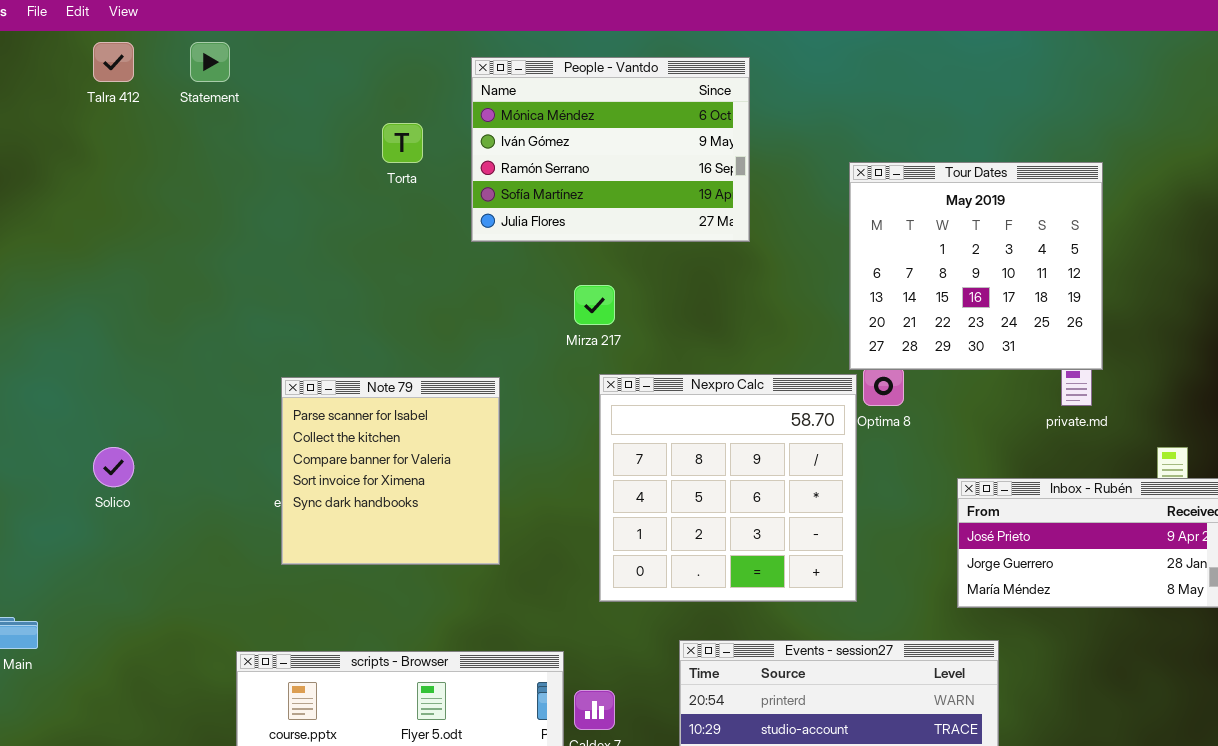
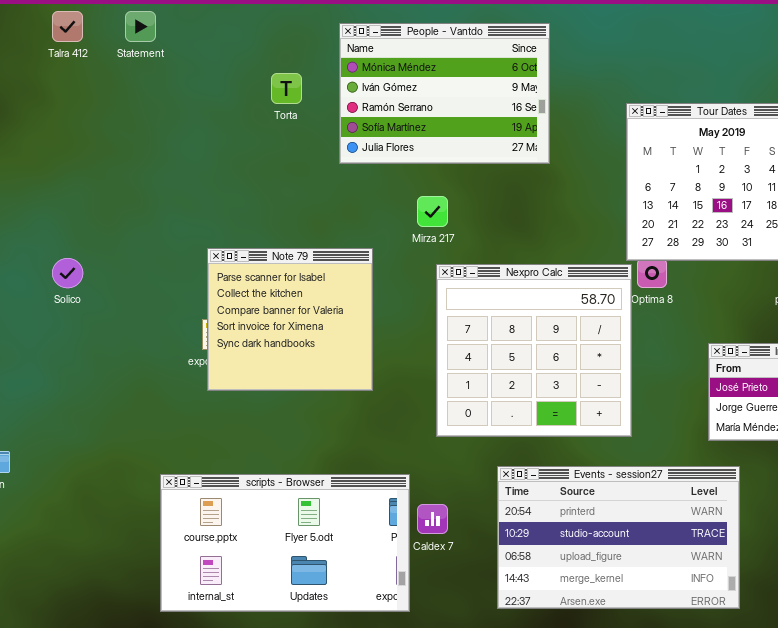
Note 79: [281,377,500,565] -> [207,248,373,391], moved
Solico: [93,447,134,487] -> [52,258,83,288], moved

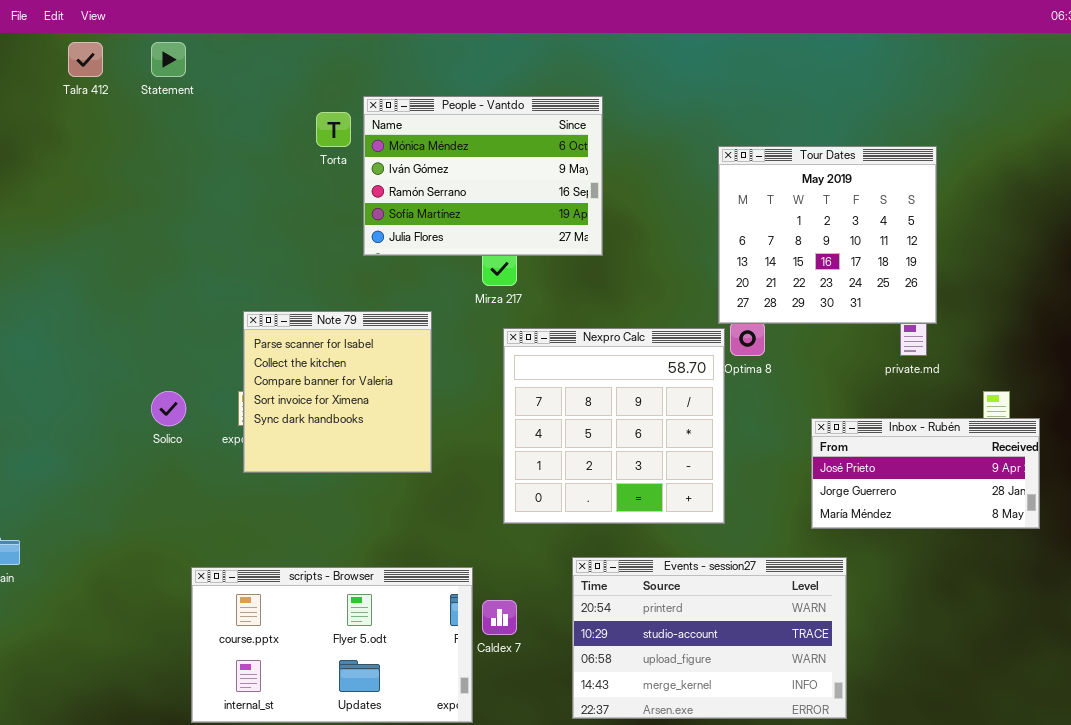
People - Vantdo: [339,23,550,164] -> [363,96,603,256], moved
Solico: [52,258,83,288] -> [151,391,186,426], moved

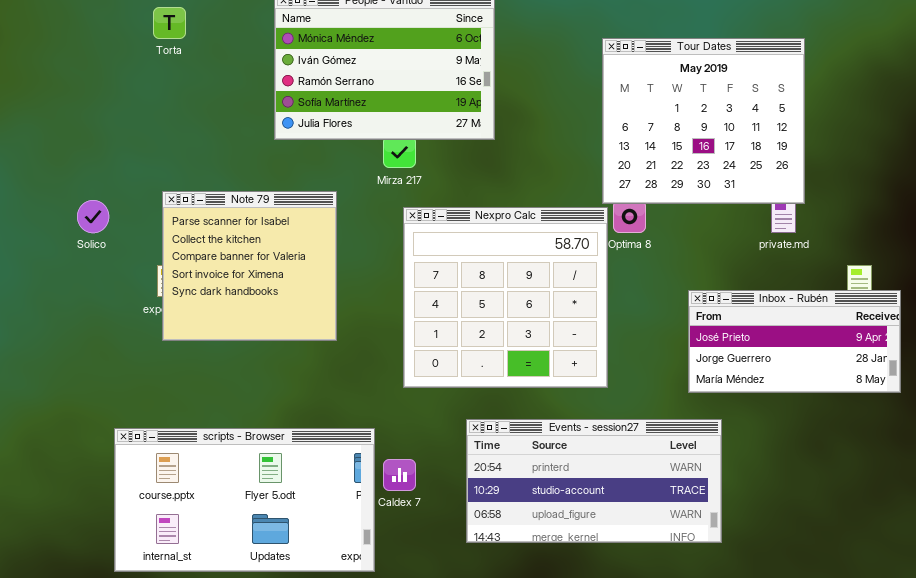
Torta: [316,112,351,147] -> [153,7,186,39], moved
Solico: [151,391,186,426] -> [77,200,109,233], moved
Events - session27: [572,557,847,719] -> [466,419,722,543], resized

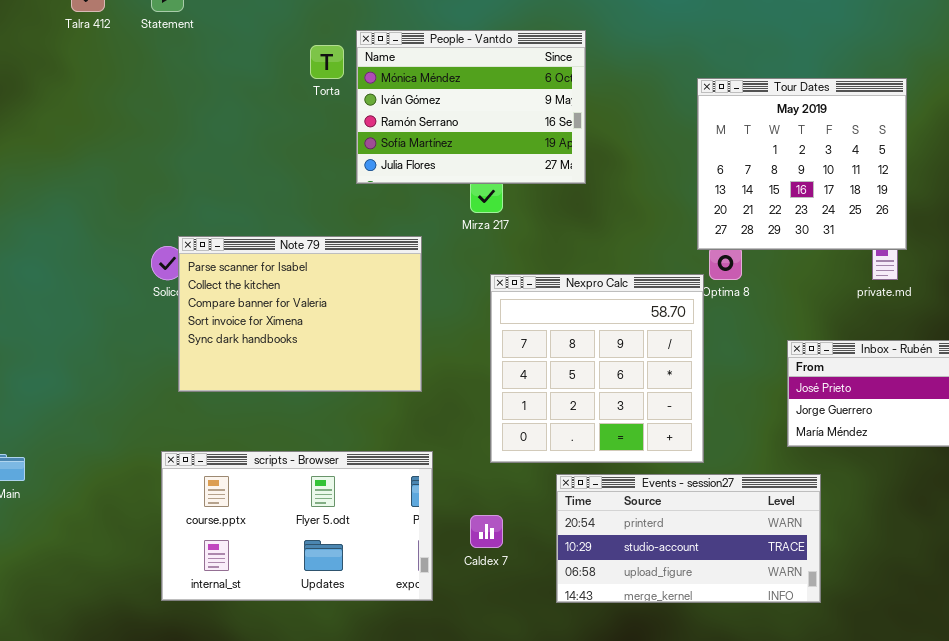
Torta: [153,7,186,39] -> [310,45,344,79], moved
Note 79: [162,191,337,341] -> [178,236,422,392], resized
Nexpro Calc: [403,207,608,388] -> [490,274,704,463], moved
scripts - Browser: [114,428,375,572] -> [161,451,433,601], moved

